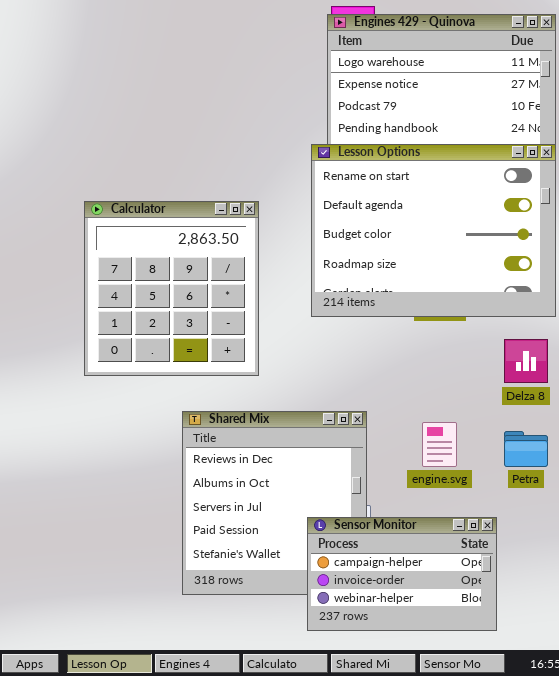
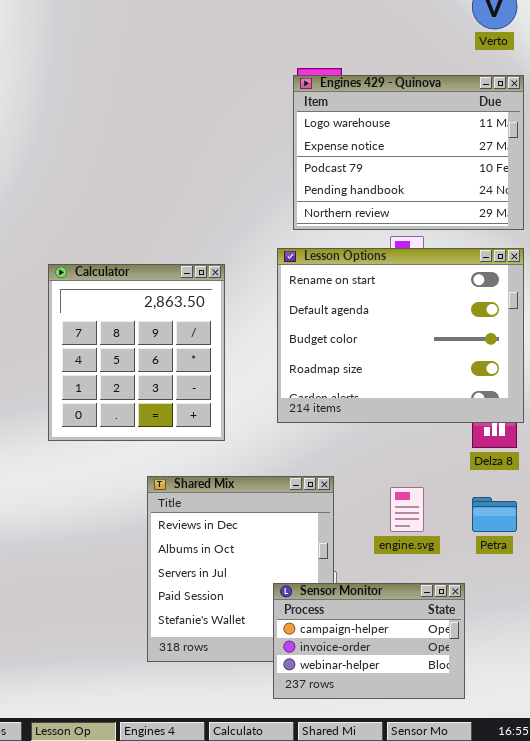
Lesson Options: [311,144,556,317] -> [277,248,524,423], moved

